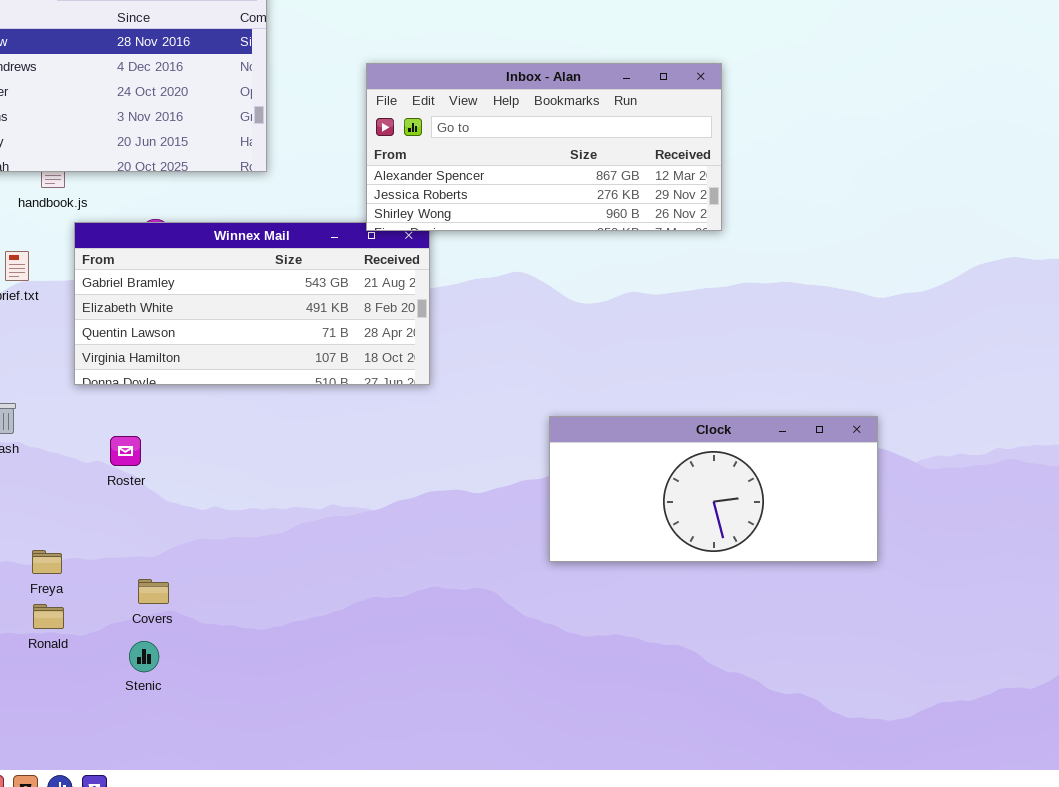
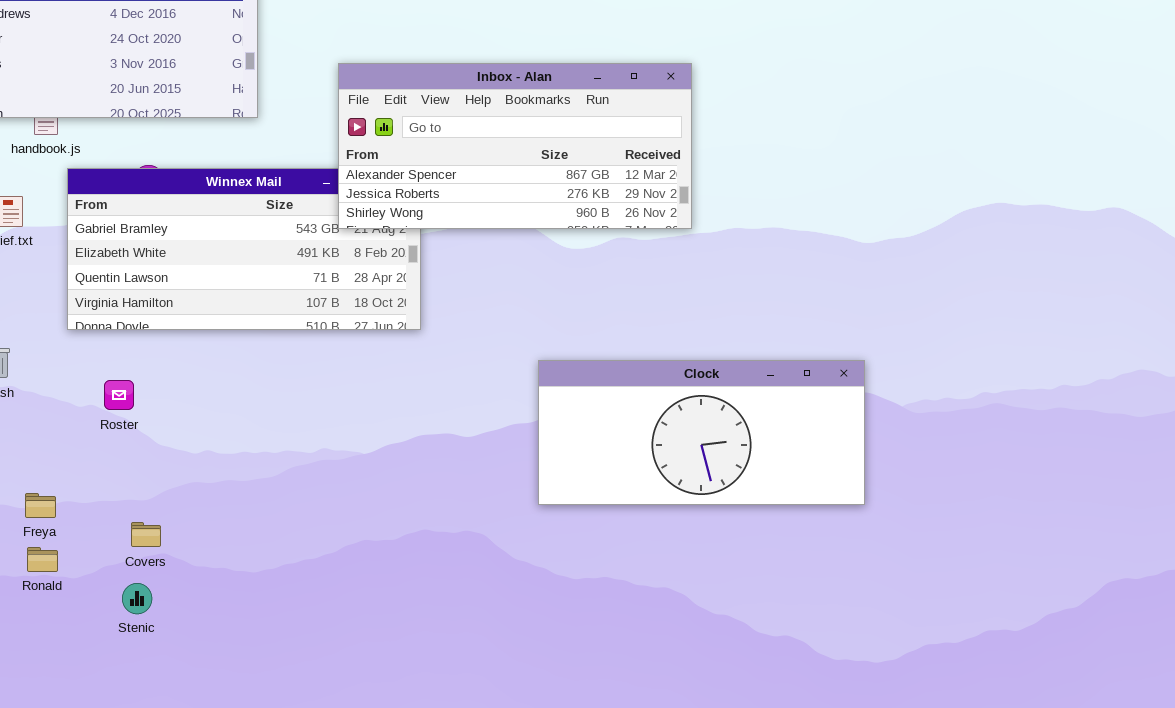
Inbox - Alan: [366,63,722,231] -> [338,63,692,229], moved

